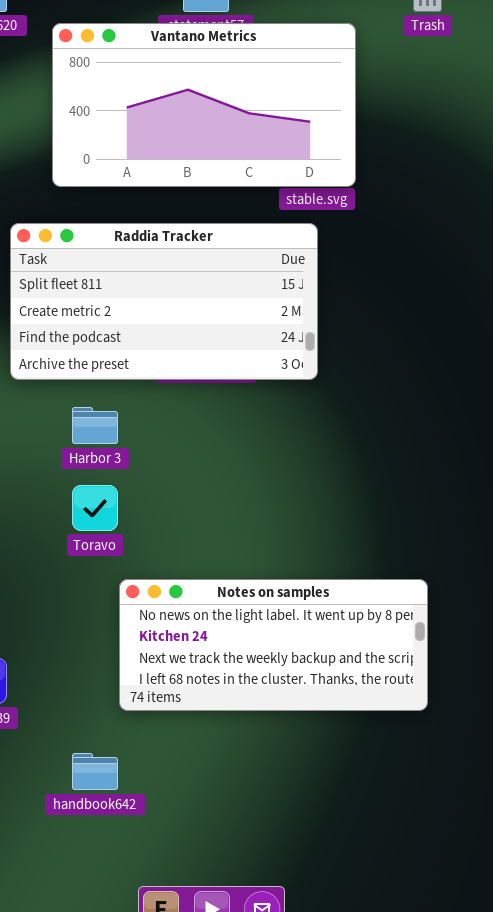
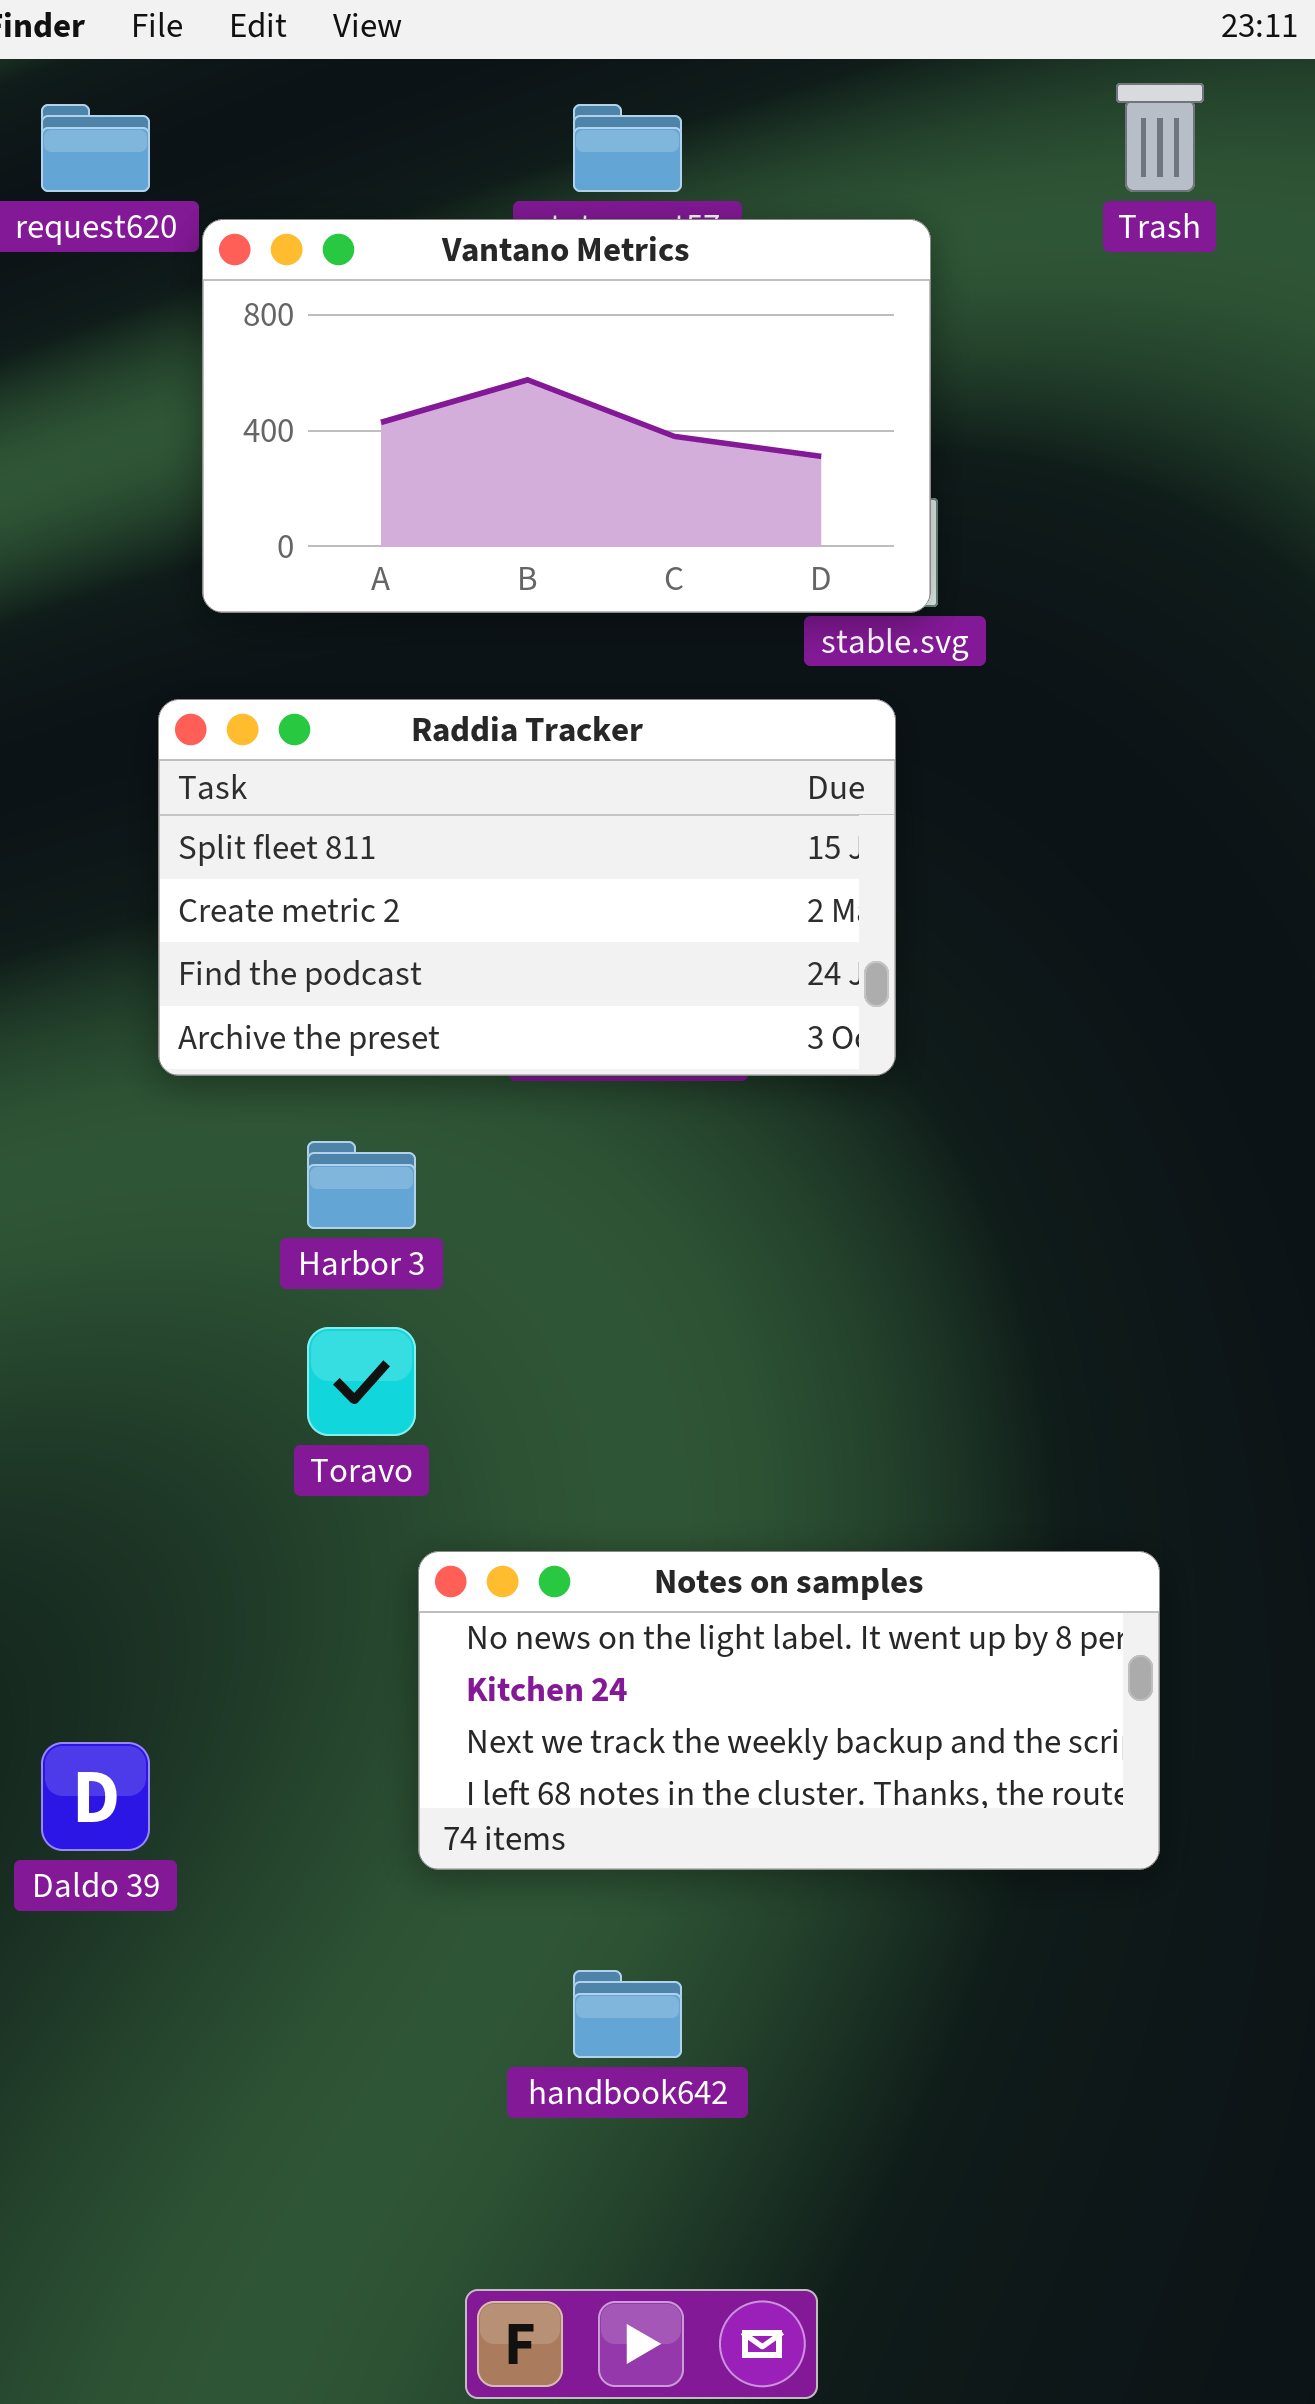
Vantano Metrics: [52,23,356,187] -> [202,219,931,613], moved
handbook642: [72,753,118,790] -> [573,1970,682,2058], moved

